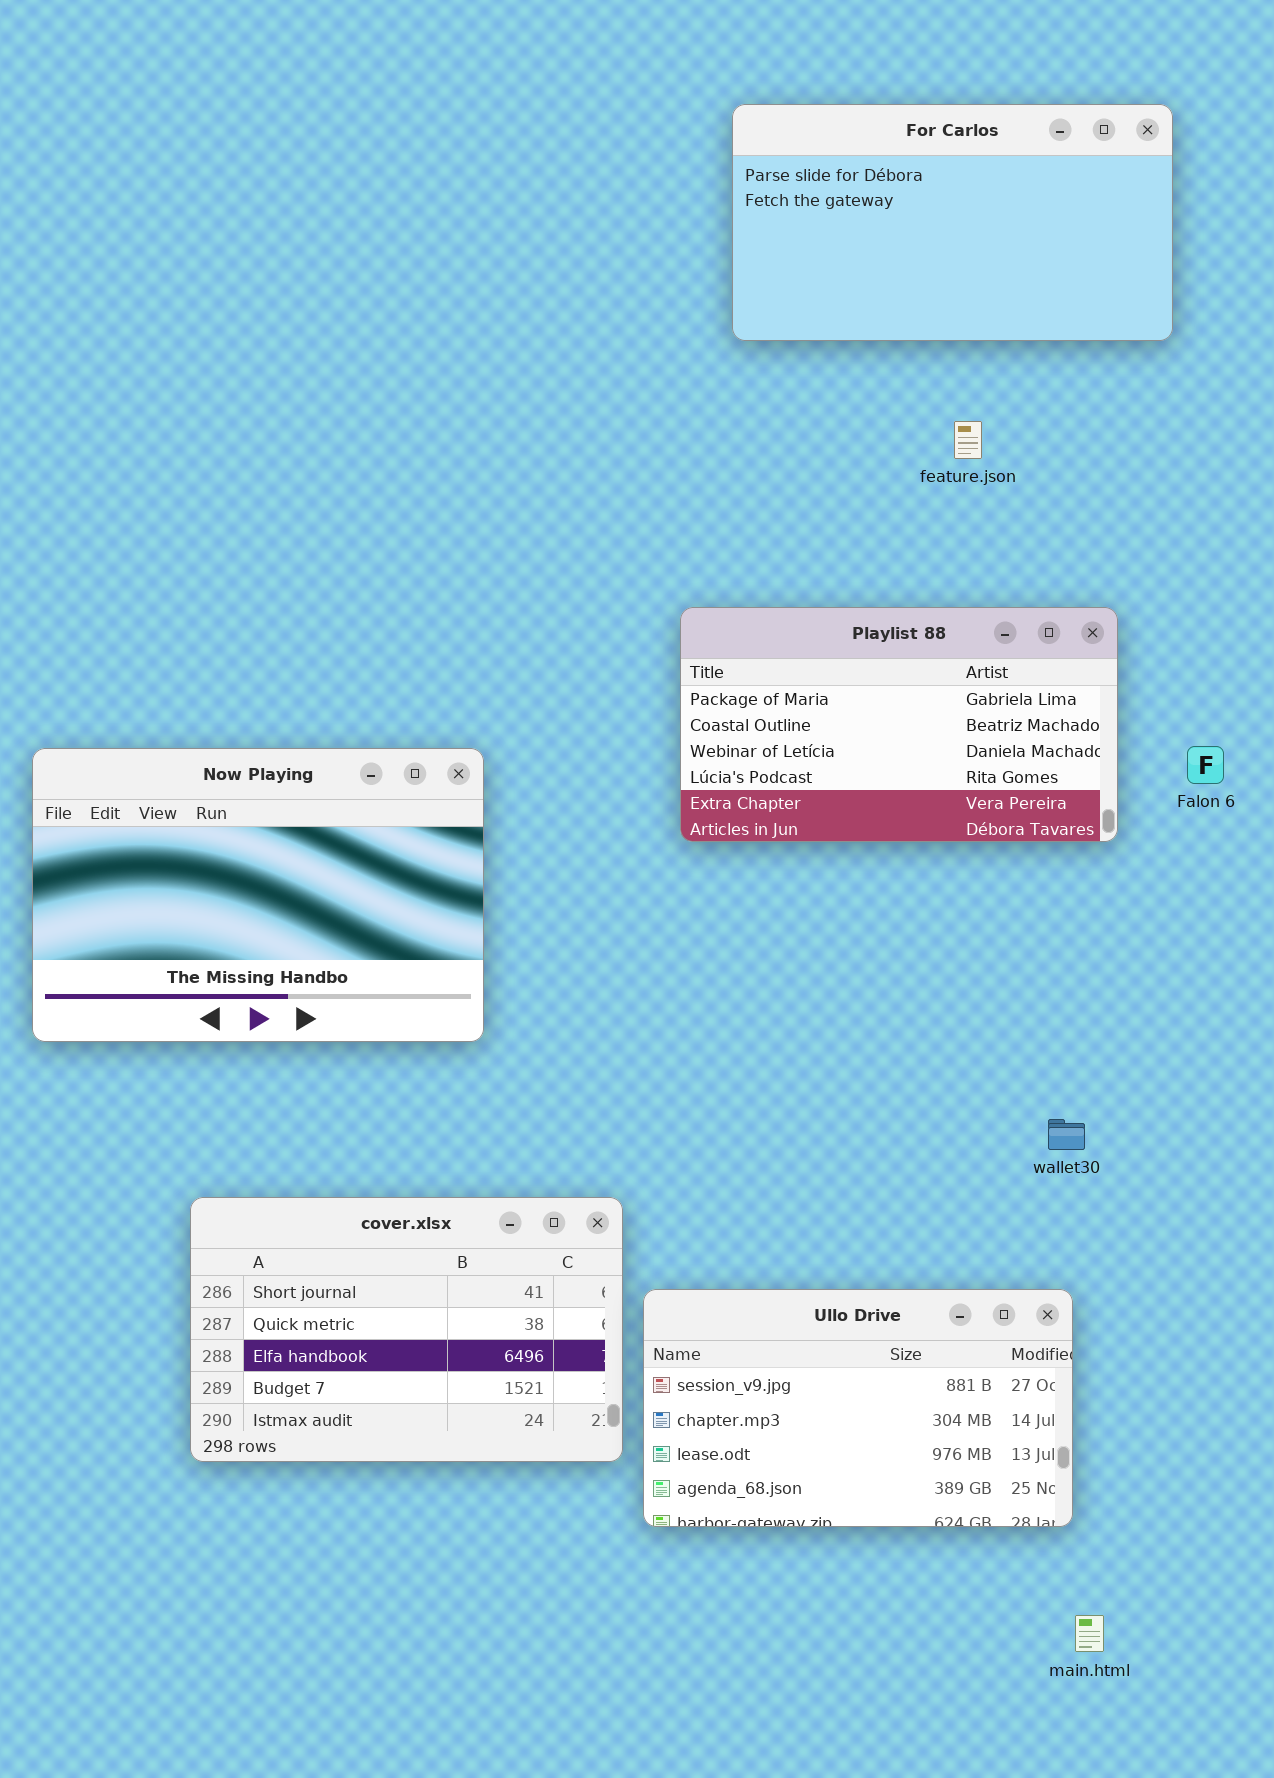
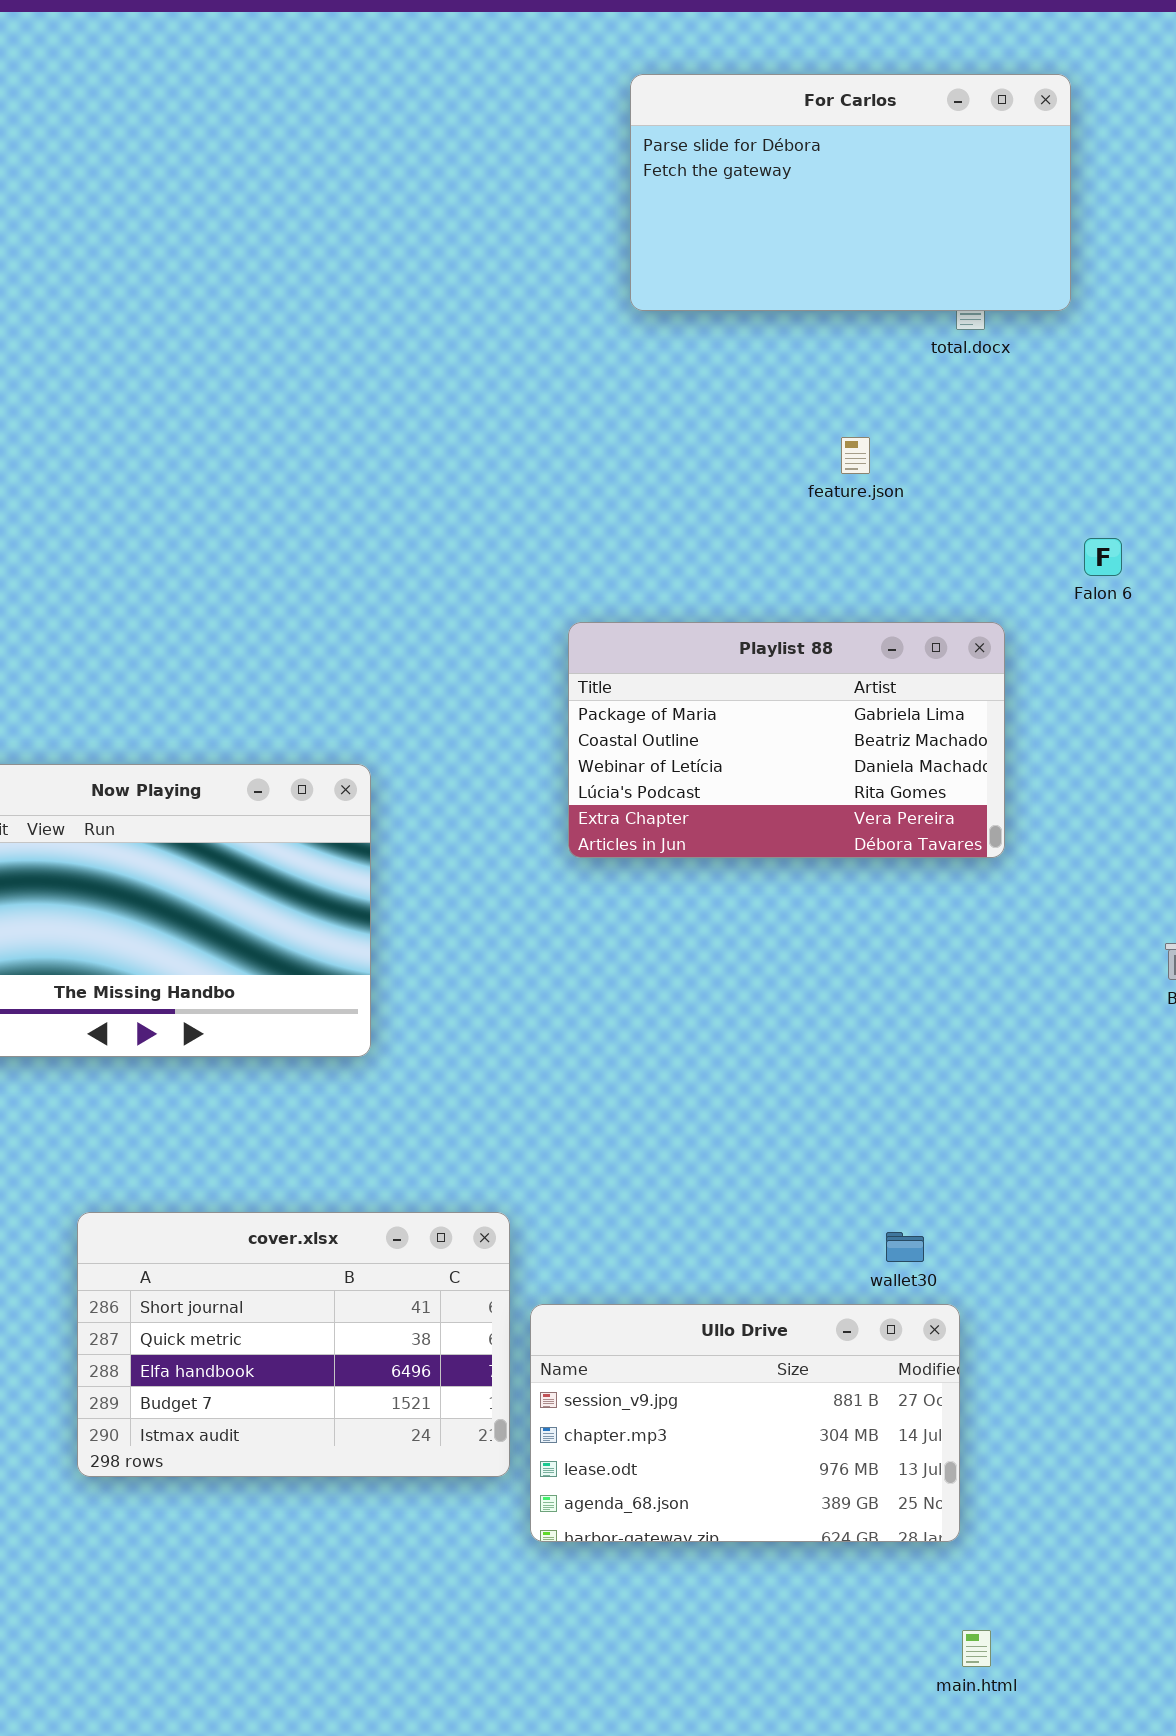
For Carlos: [732,104,1173,341] -> [630,74,1071,311], moved
Falon 6: [1187,746,1224,784] -> [1084,538,1122,576], moved
wallet30: [1048,1119,1085,1150] -> [886,1232,924,1262], moved

